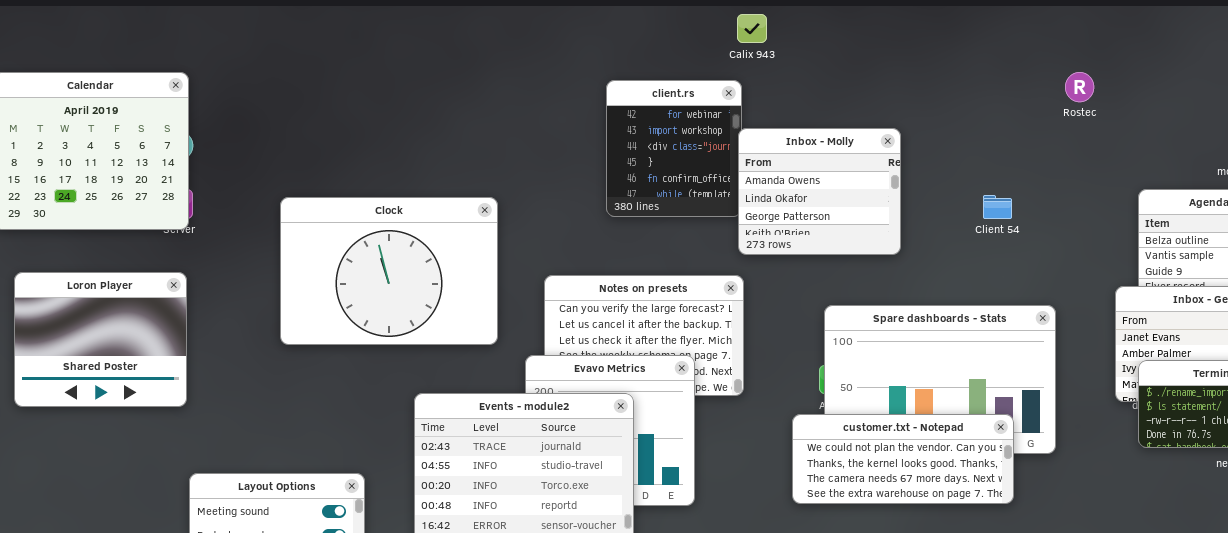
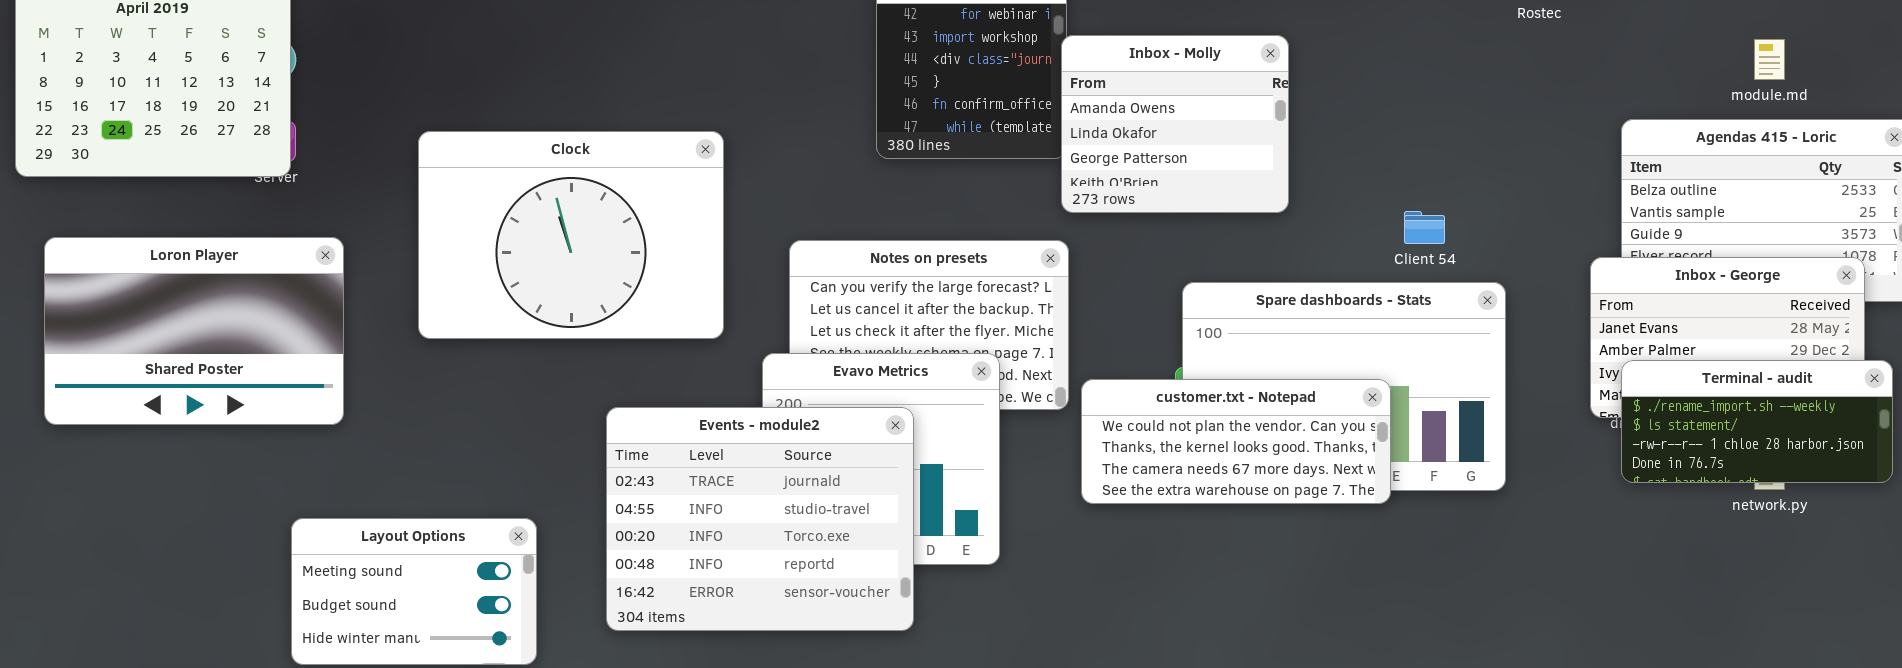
Client 54: [983,195,1012,219] -> [1404,211,1445,244], moved
Loron Player: [14,272,187,407] -> [44,237,344,425], resized
customer.txt - Notepad: [792,414,1014,504] -> [1081,379,1391,504], moved

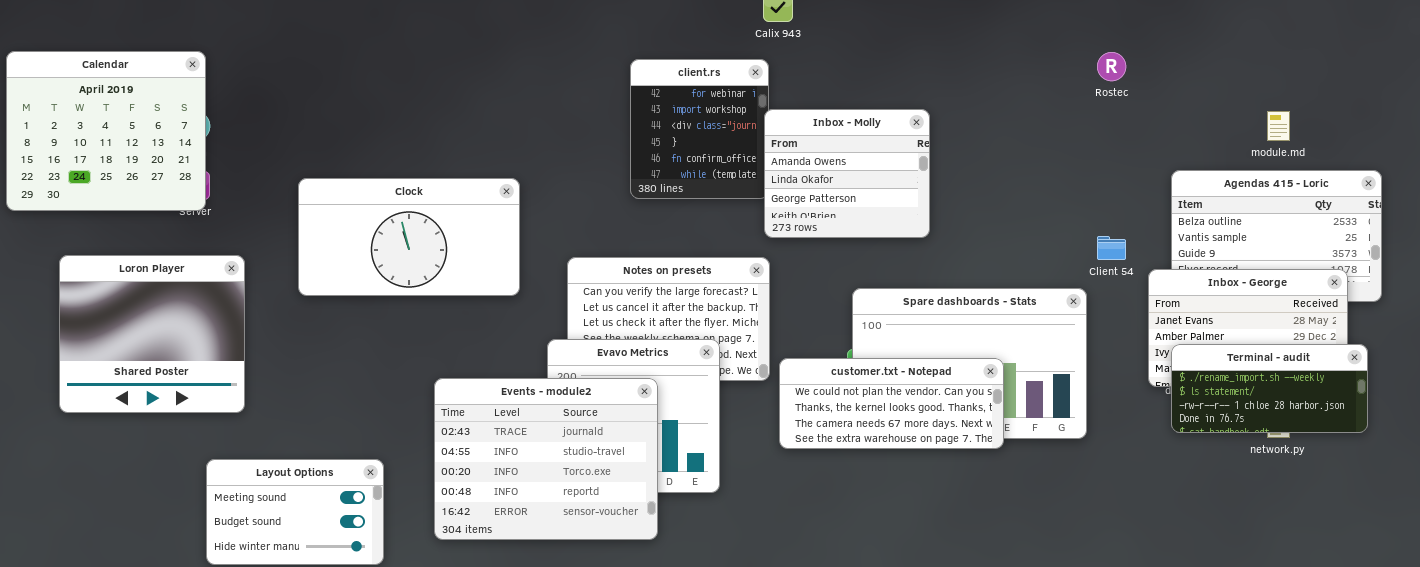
Clock: [418,131,724,339] -> [298,178,520,296], resized
Client 54: [1404,211,1445,244] -> [1097,236,1126,260], moved
Loron Player: [44,237,344,425] -> [59,255,245,413], resized

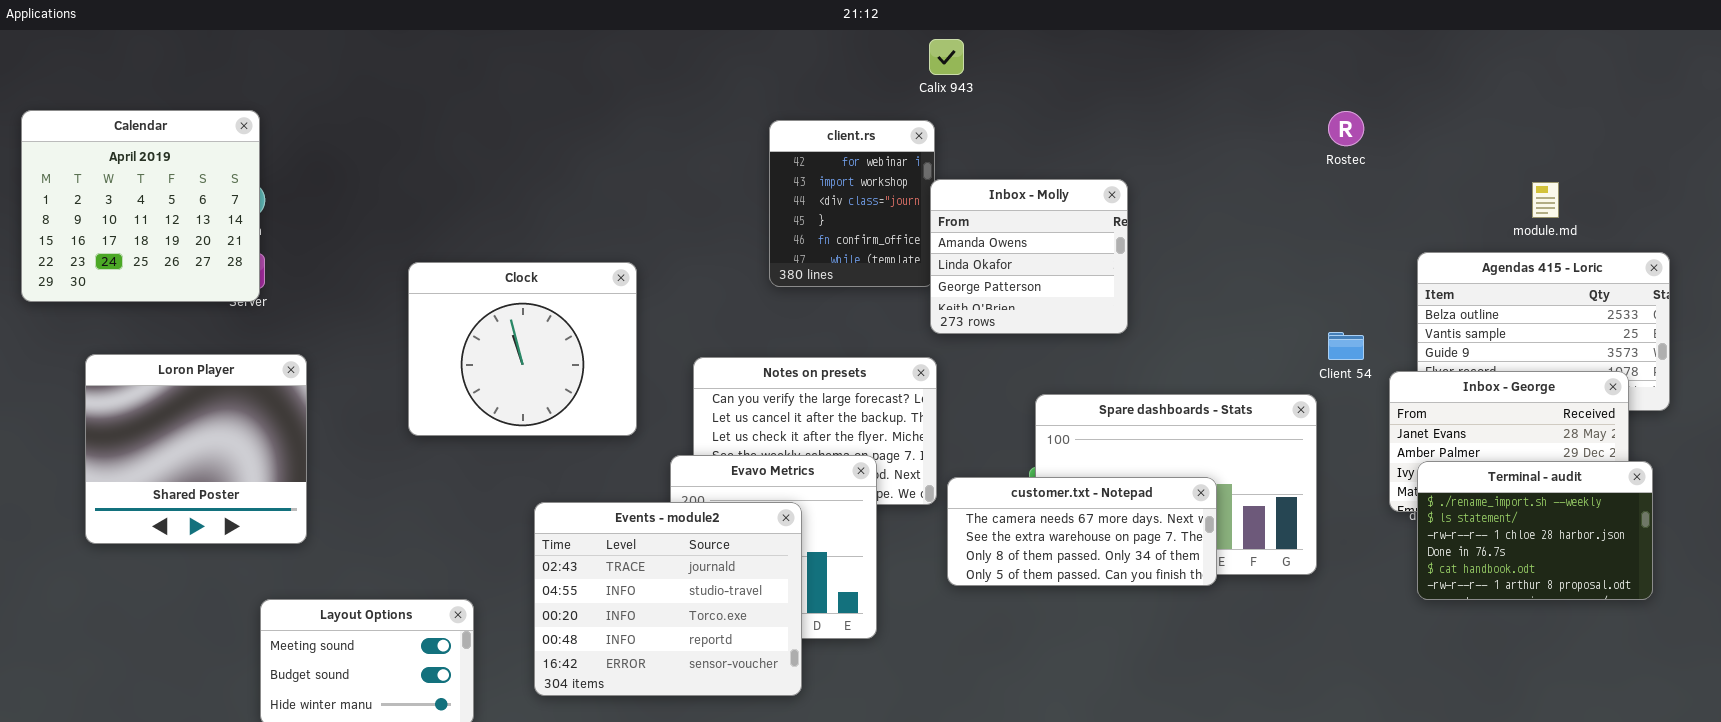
Clock: [298,178,520,296] -> [408,262,637,436], resized
Terminal - audit: [1171,344,1368,433] -> [1417,461,1653,600], resized
customer.txt - Notepad: [779,358,1004,449] -> [947,477,1217,586], scrolled down 2 rows

